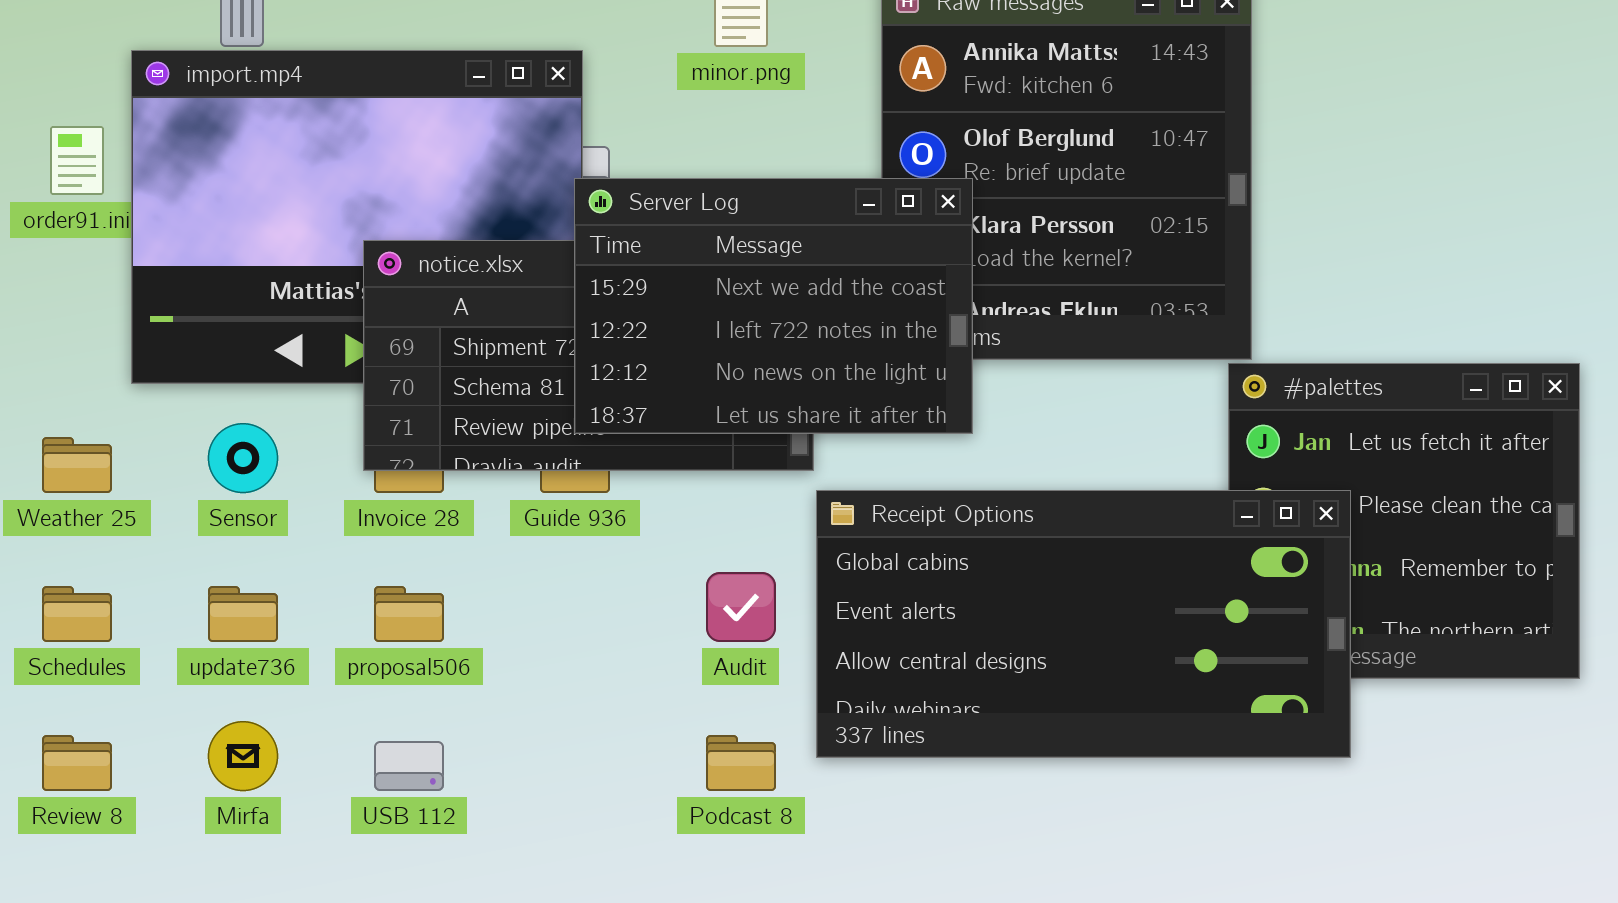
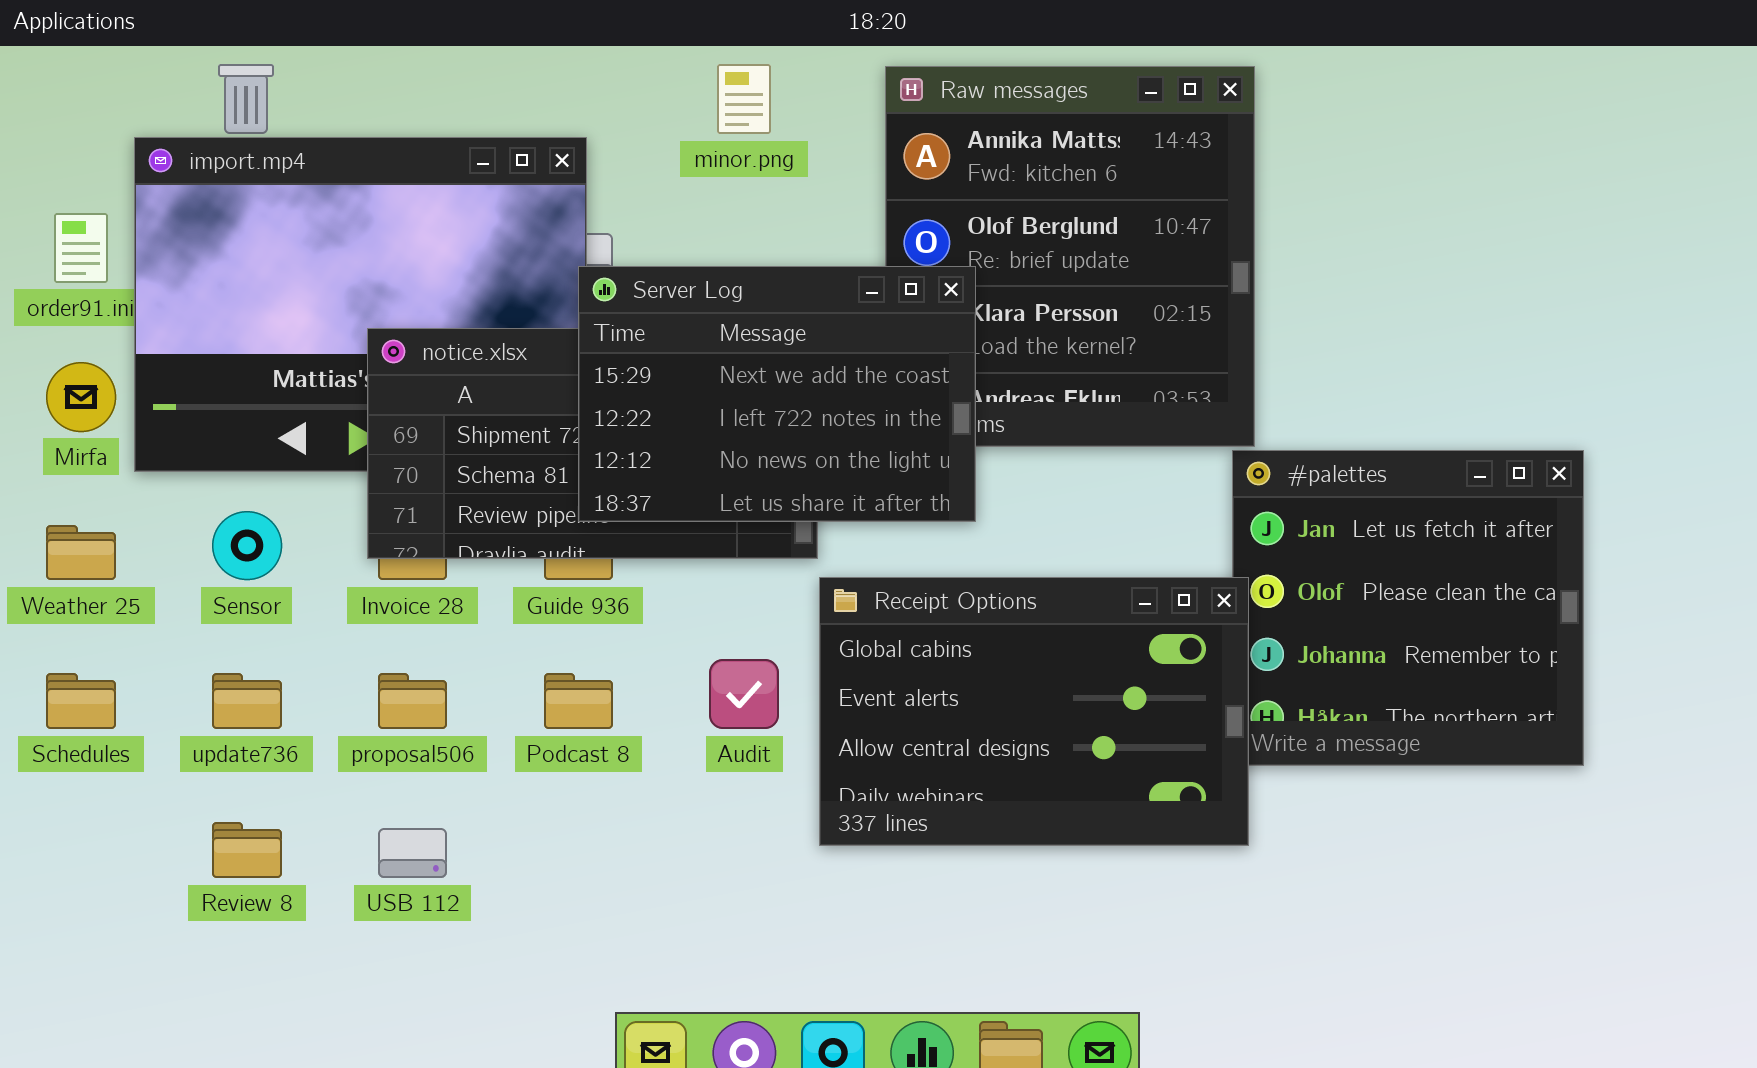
Receipt Options: [816,490,1351,758] -> [819,577,1249,846], resized
Mirfa: [208,721,278,791] -> [46,362,116,432], moved
Review 8: [42,735,112,791] -> [212,822,282,878], moved
Podcast 8: [706,735,776,791] -> [544,673,613,729], moved

